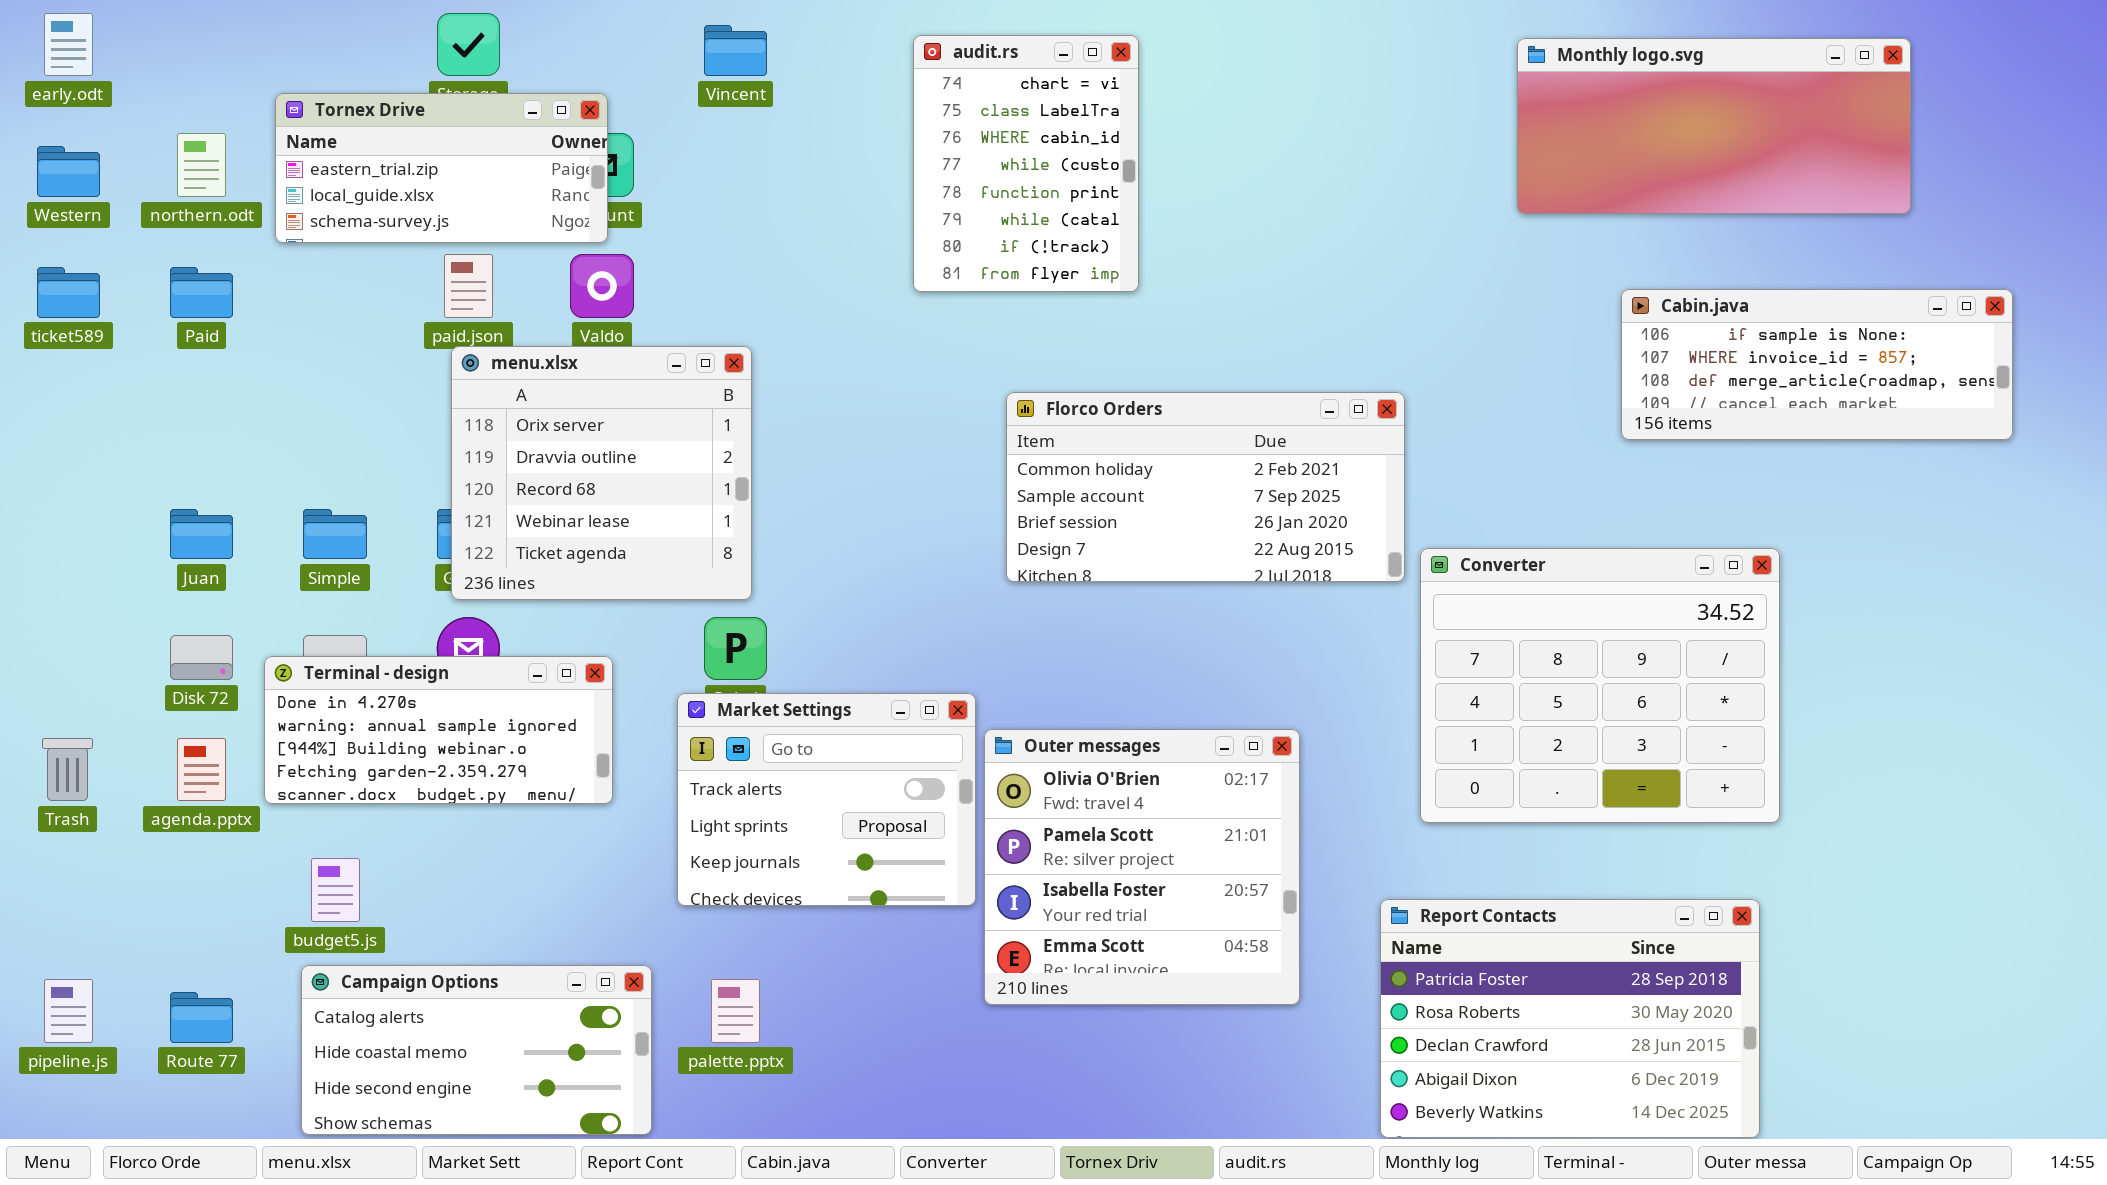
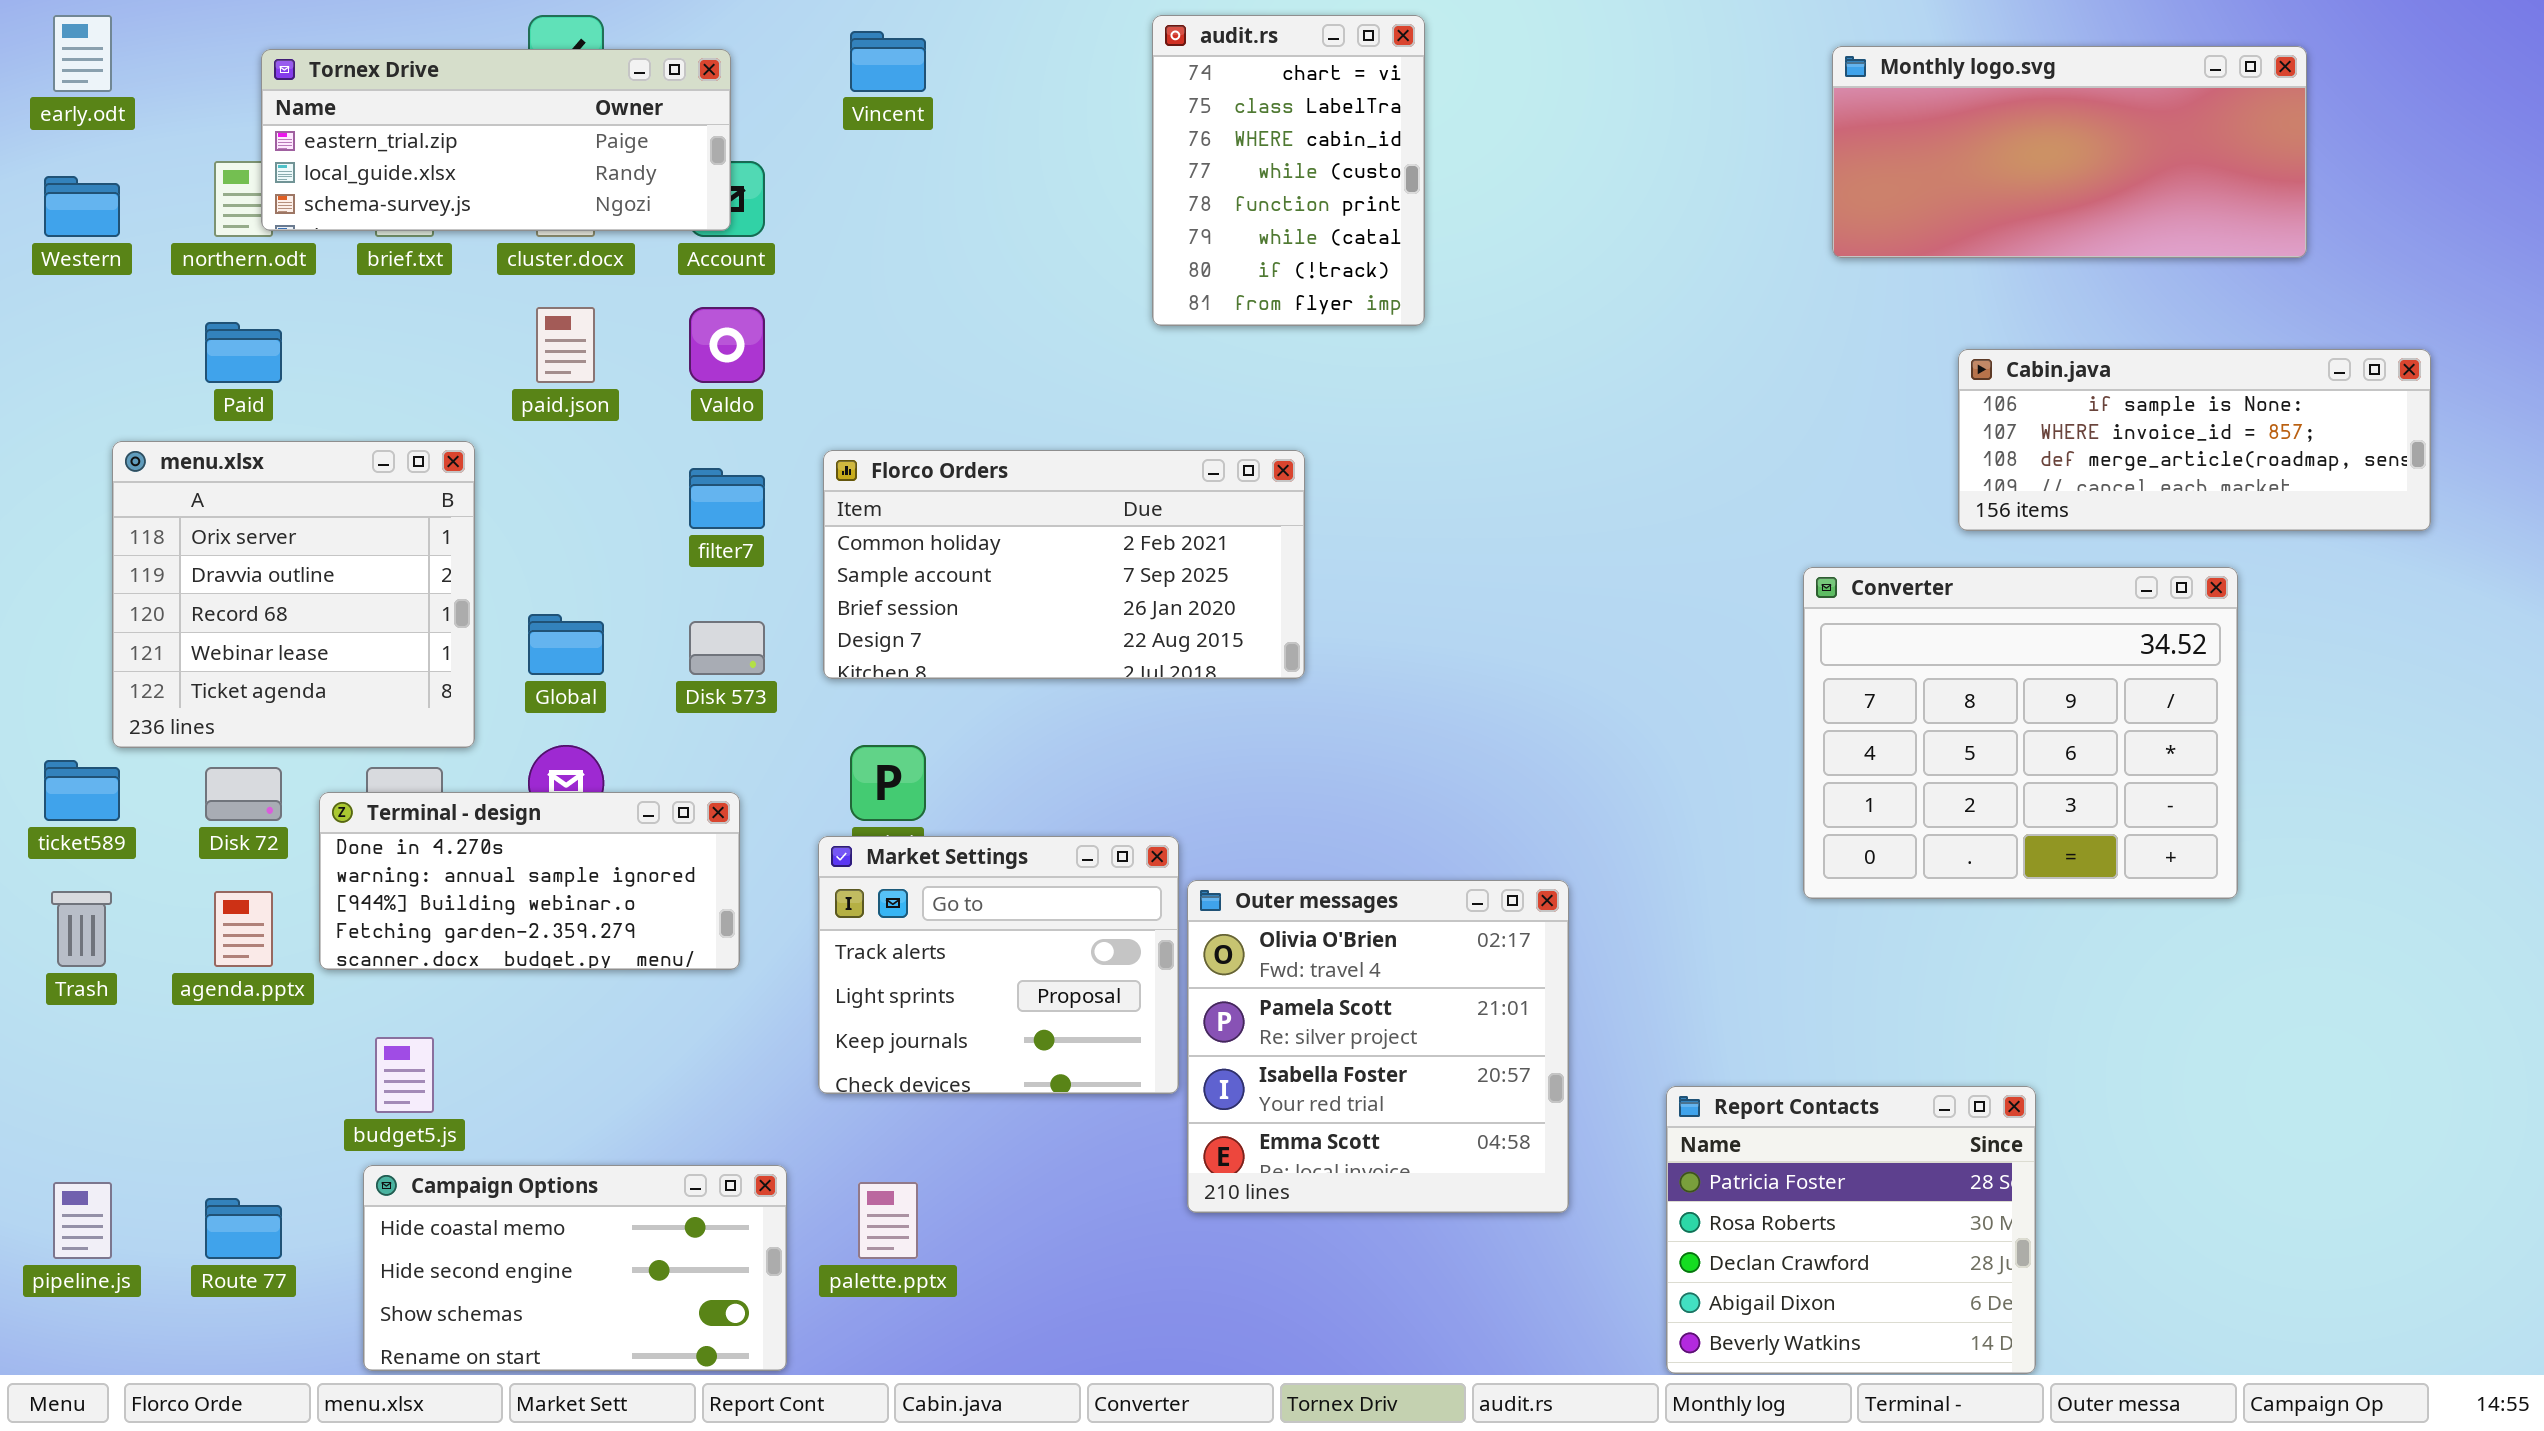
audit.rs: [913,35,1139,292] -> [1152,15,1425,326], moved
Tornex Drive: [275,93,608,243] -> [261,49,731,231], moved, resized
ticket589: [37,267,100,318] -> [44,760,120,821], moved
menu.xlsx: [451,346,752,600] -> [112,441,475,748], moved
Florco Orders: [1006,392,1405,582] -> [823,450,1305,679], moved
Converter: [1420,548,1780,823] -> [1803,567,2238,899], moved
Report Contacts: [1380,899,1760,1138] -> [1666,1086,2036,1374], resized
Campaign Options: [301,965,652,1135] -> [363,1165,787,1371], scrolled down 1 row

